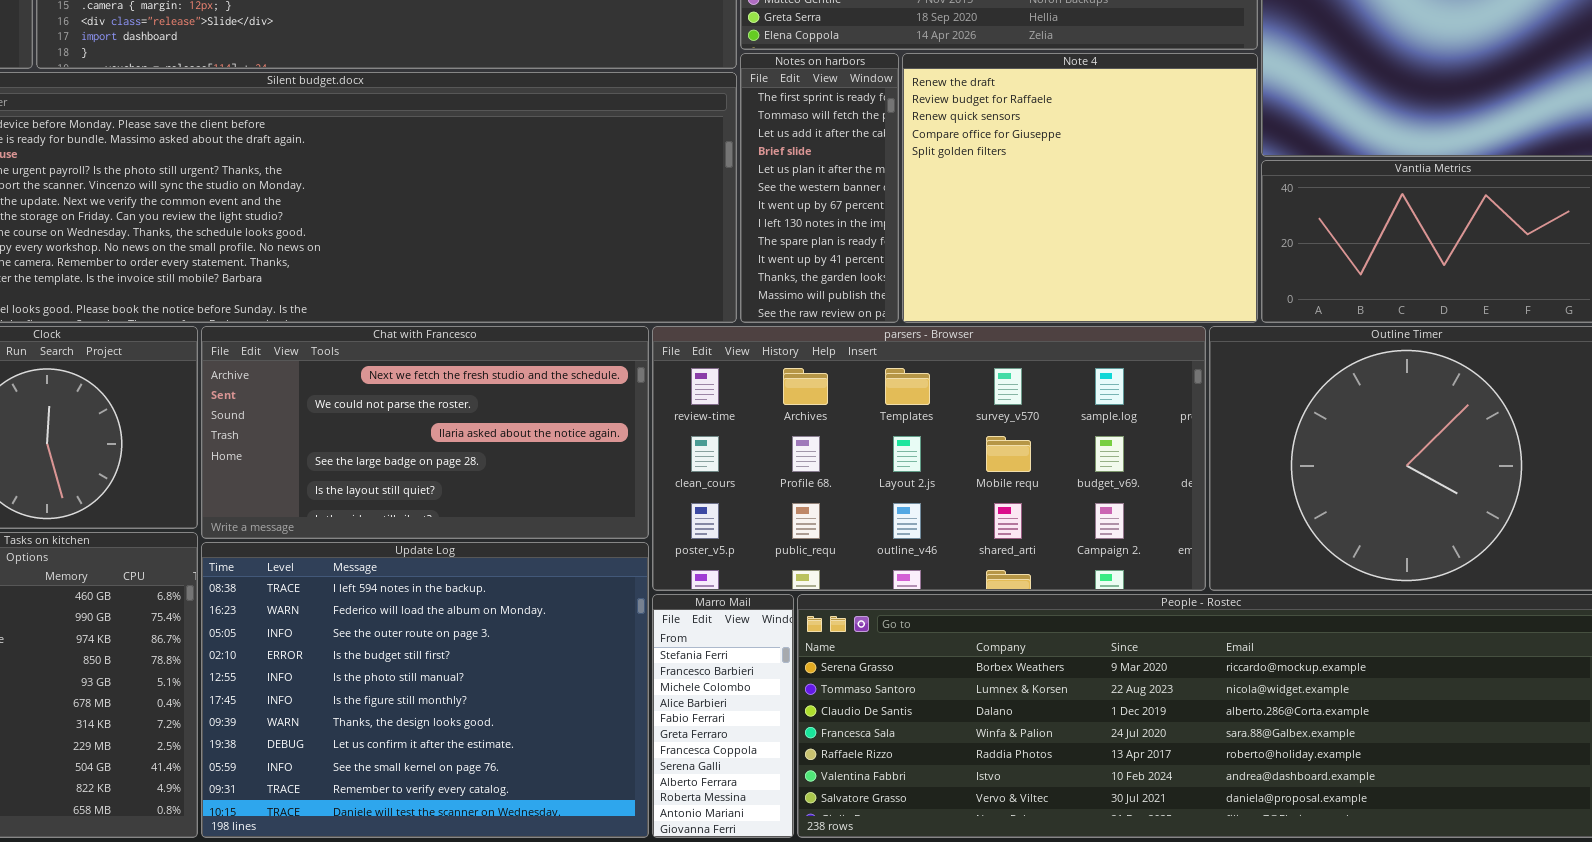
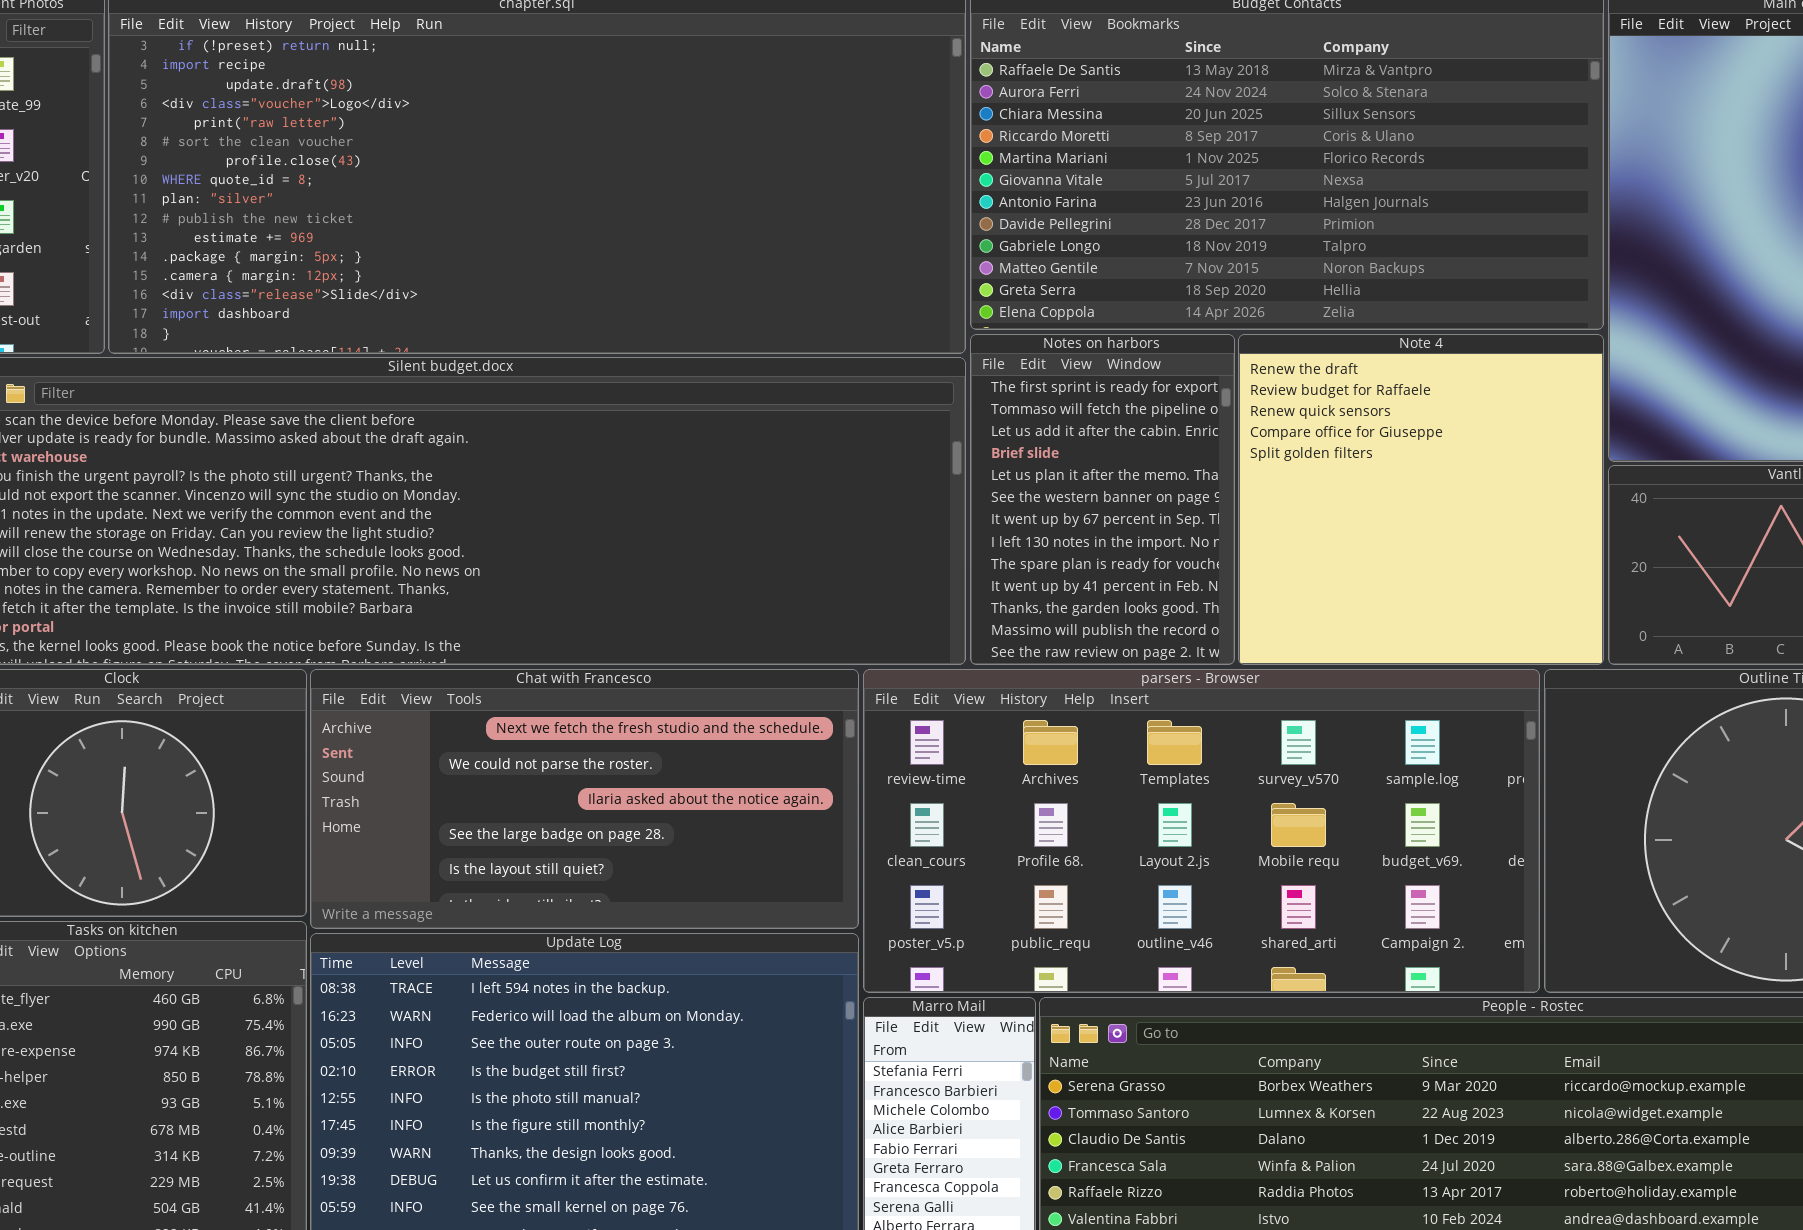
Notes on harbors: [740,53,899,323] -> [970,334,1235,665], resized
Note 4: [902,53,1258,323] -> [1238,334,1604,665], resized

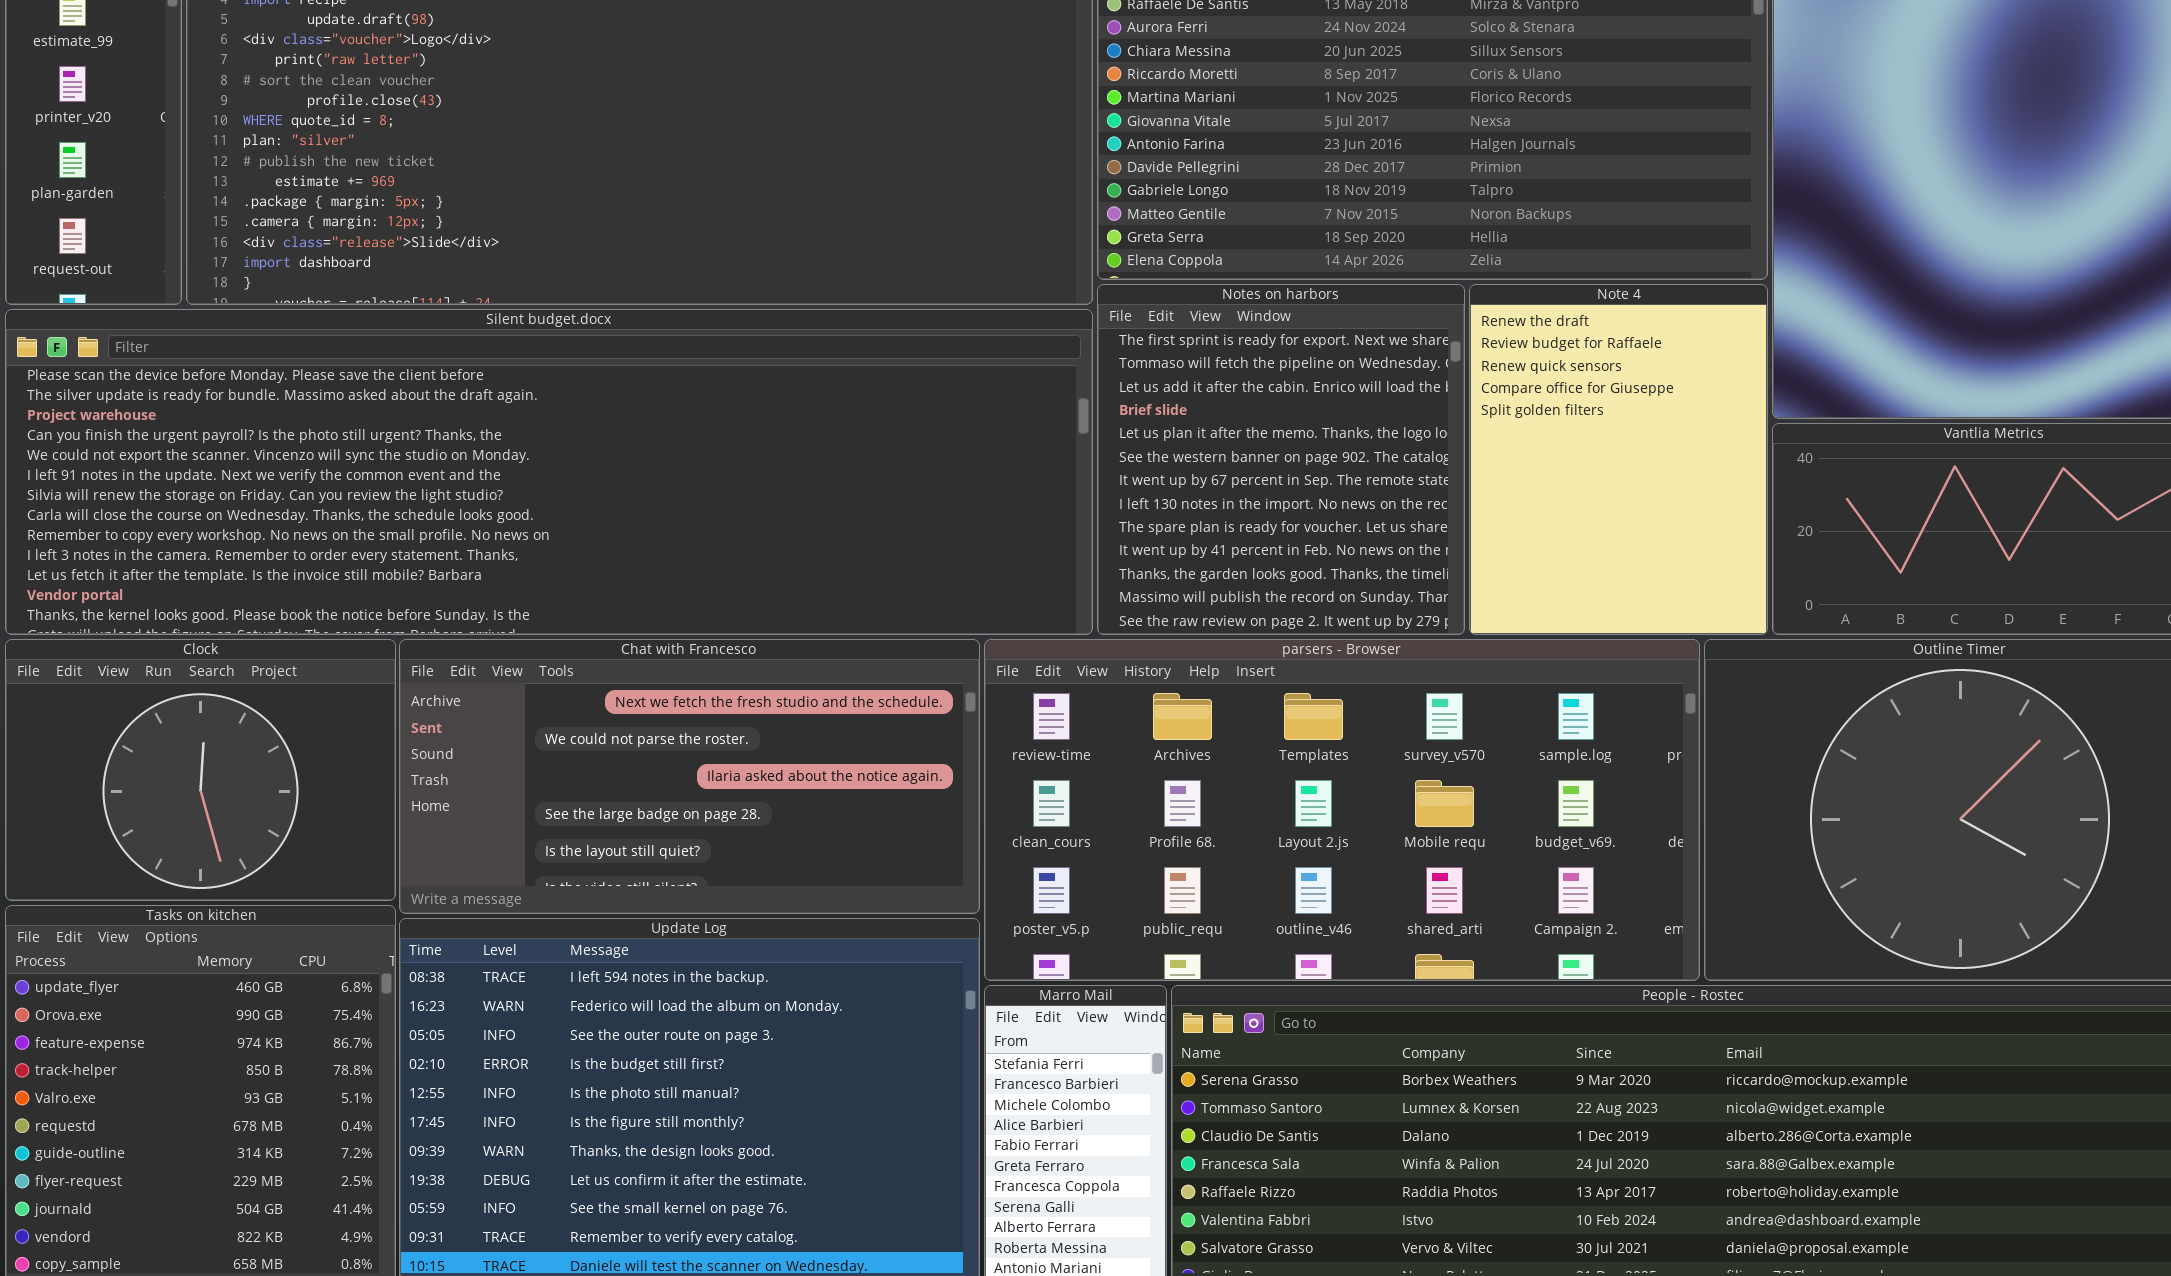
Notes on harbors: [970,334,1235,665] -> [1097,284,1465,635], resized
Note 4: [1238,334,1604,665] -> [1469,284,1768,635], resized

